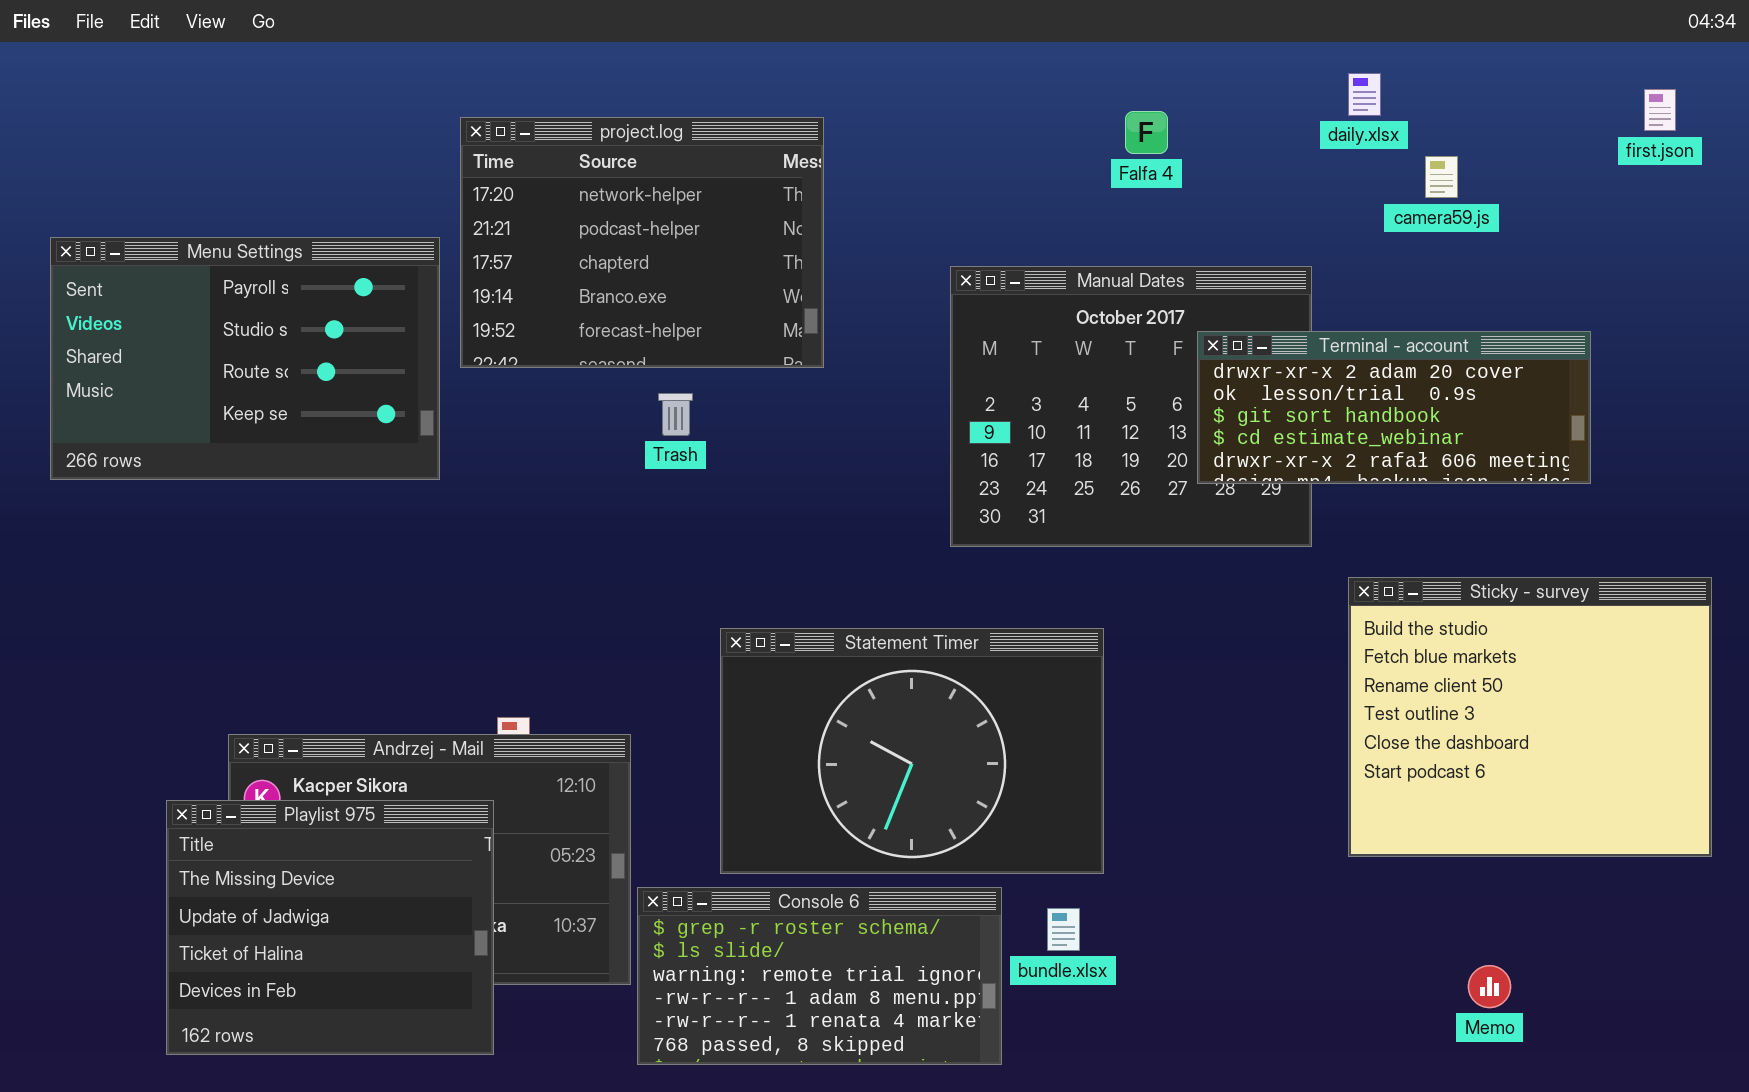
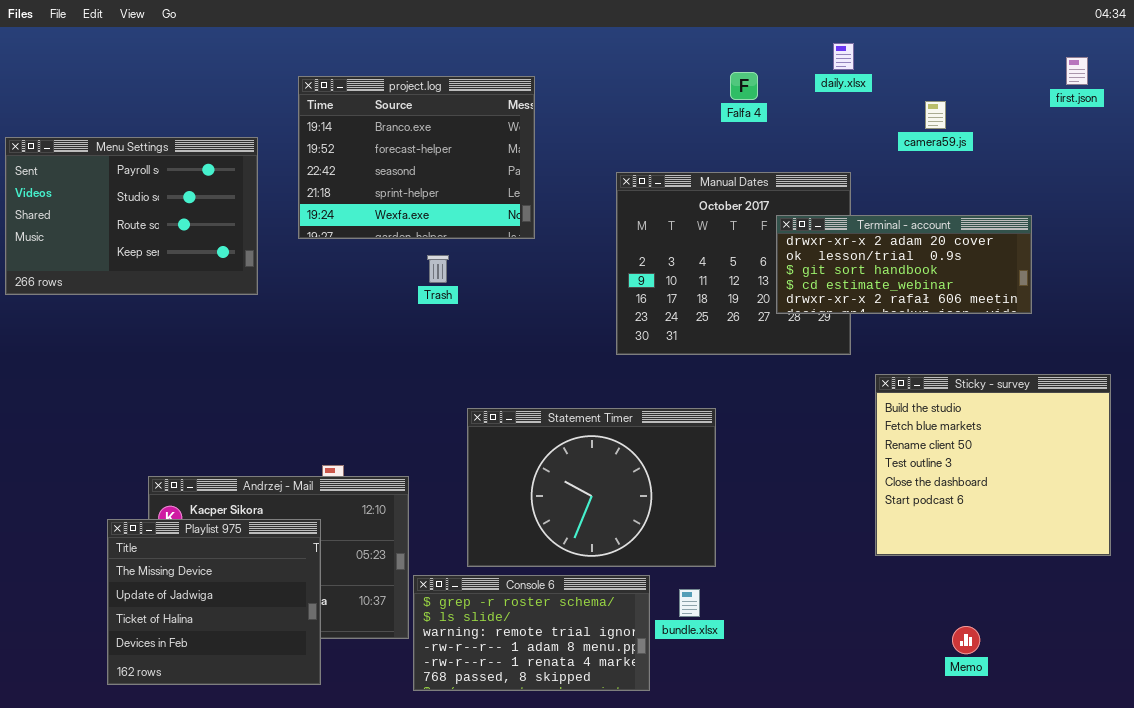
daily.xlsx: [1348,73,1381,116] -> [833,43,854,70], moved
project.log: [460,117,824,368] -> [298,76,535,239], scrolled down 3 rows
Menu Settings: [50,237,440,480] -> [5,137,258,295], moved

